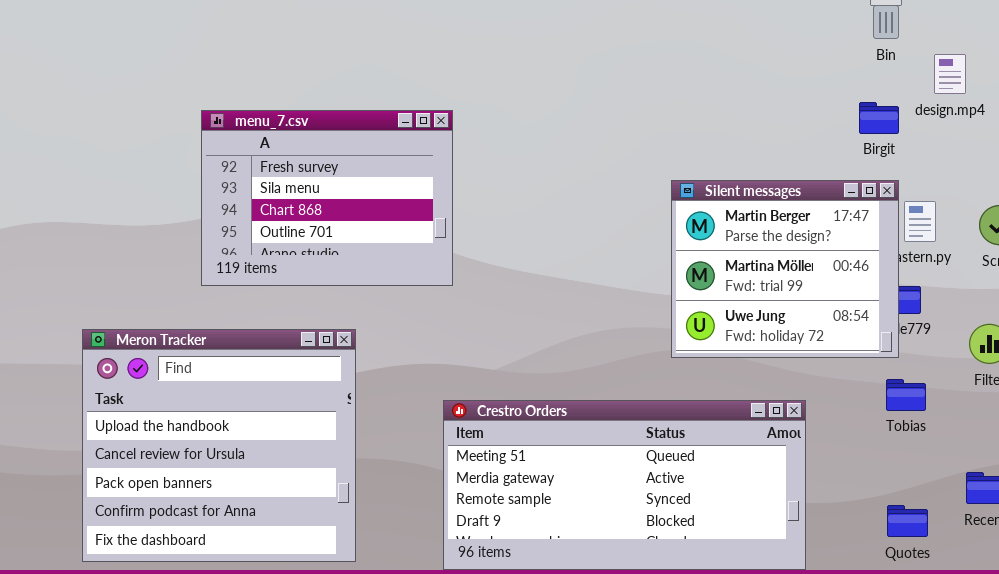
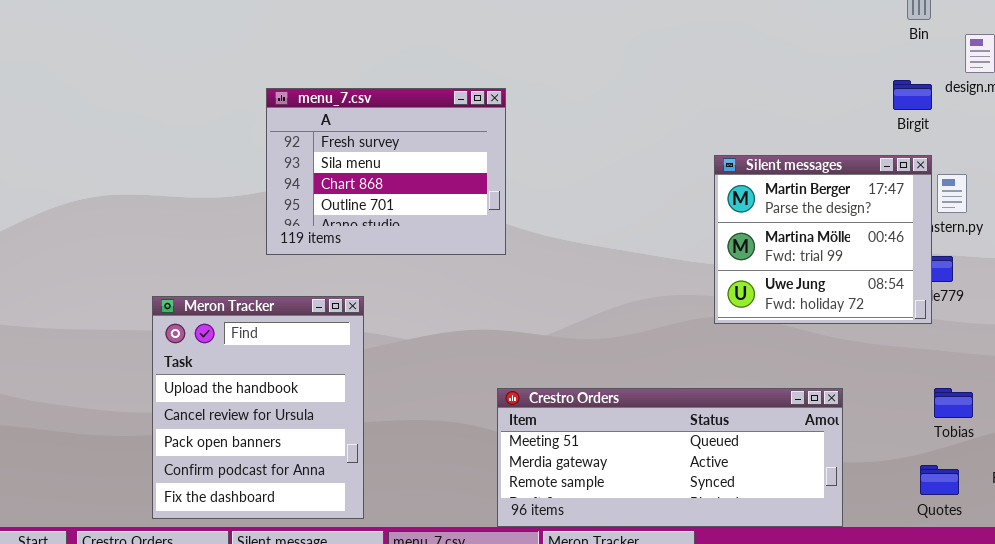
Meron Tracker: [82,329,356,562] -> [152,296,364,519], resized
Tobias: [886,379,926,411] -> [934,388,973,418], moved
Crestro Orders: [443,400,806,570] -> [497,388,843,527], resized

